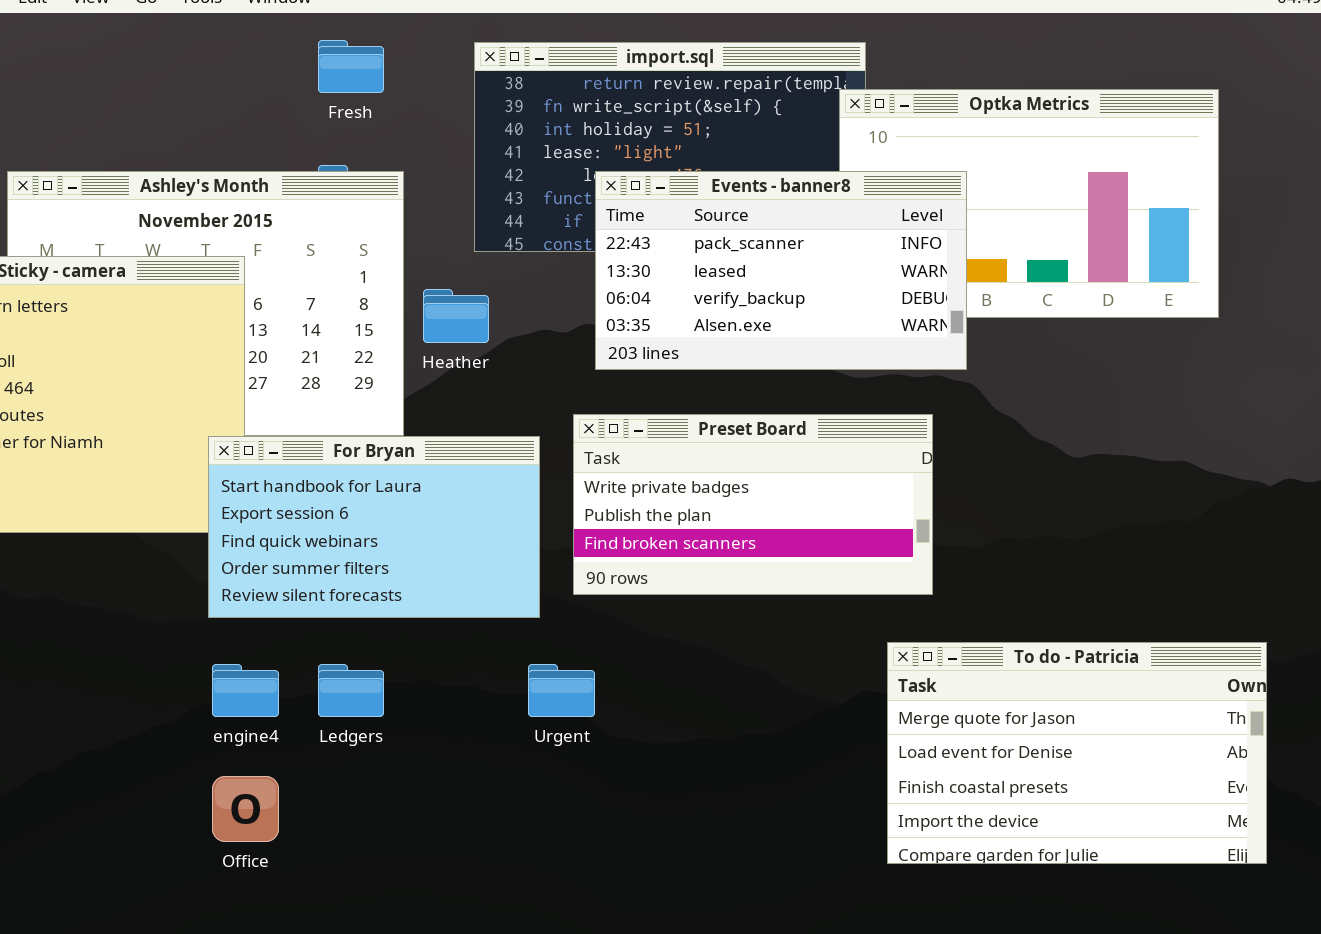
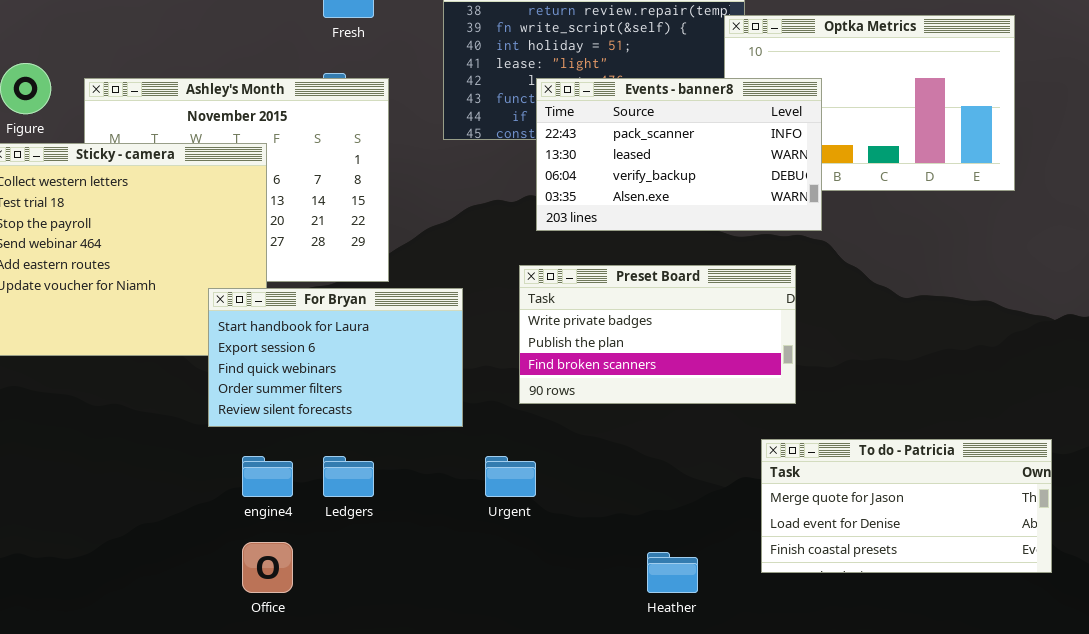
Heather: [423,289,489,343] -> [647,552,698,593], moved
For Bryan: [208,436,540,618] -> [208,288,463,427], moved
To do - Patricia: [887,642,1267,864] -> [761,439,1052,573], resized

